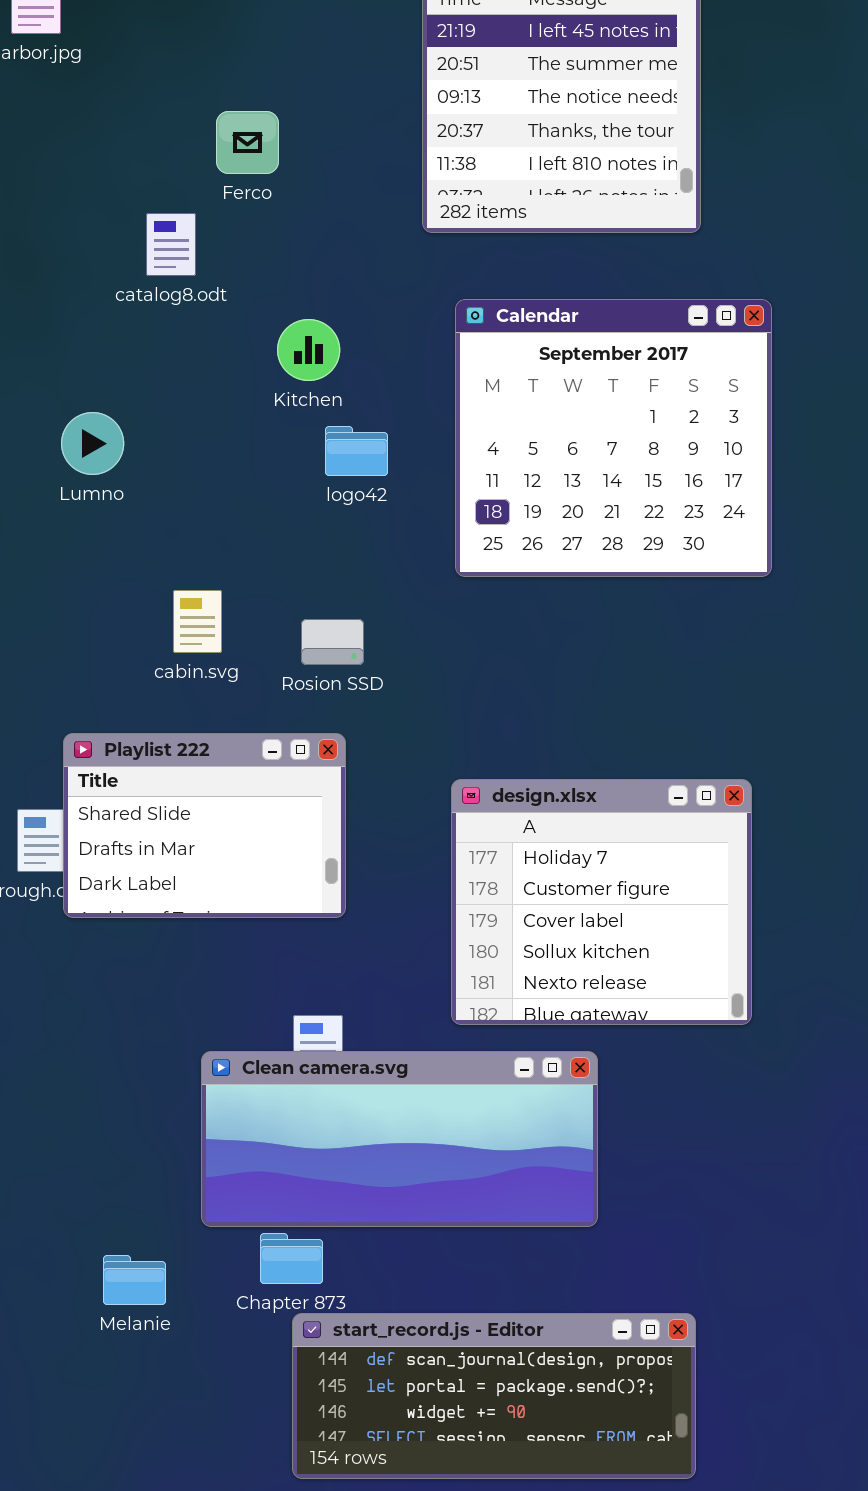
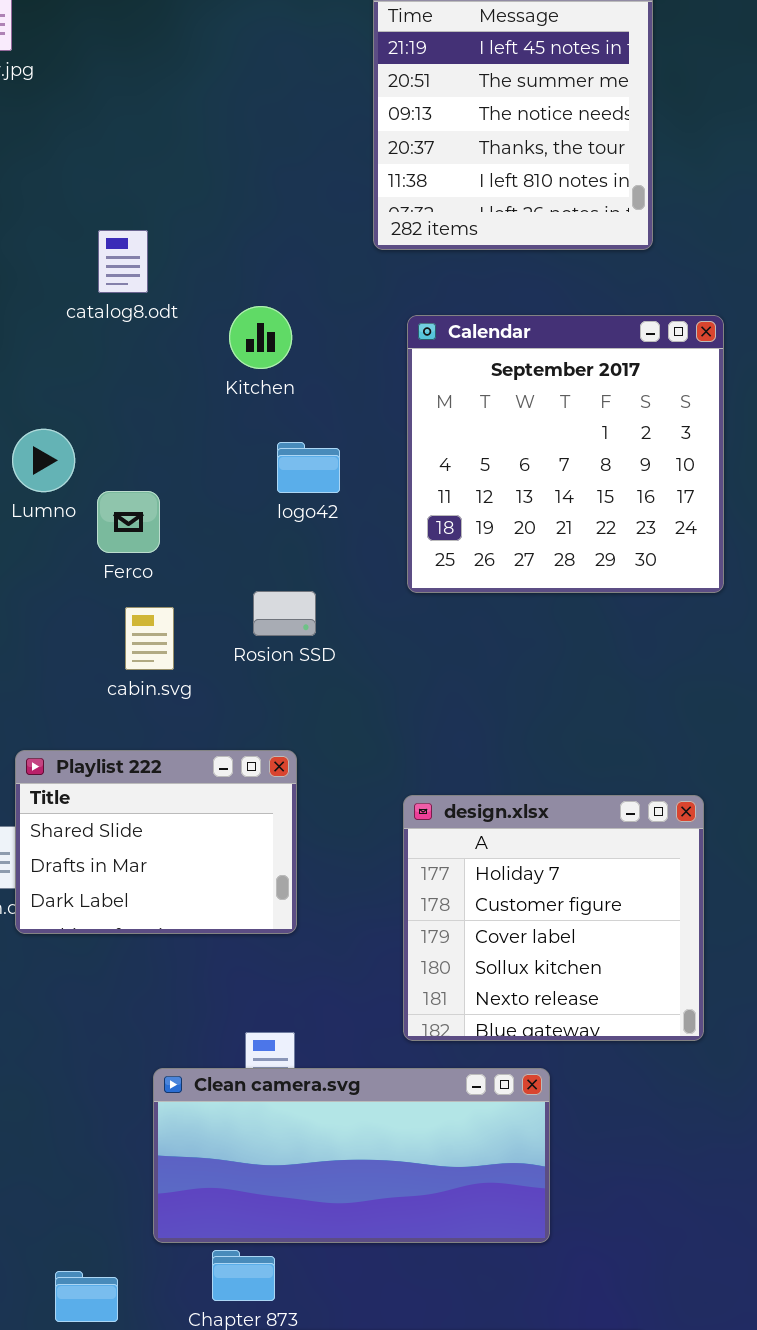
Ferco: [216,111,279,174] -> [97,491,160,553], moved
Kitchen: [277,319,340,381] -> [229,306,292,369], moved
Rosion SSD: [301,619,364,665] -> [253,591,316,636], moved

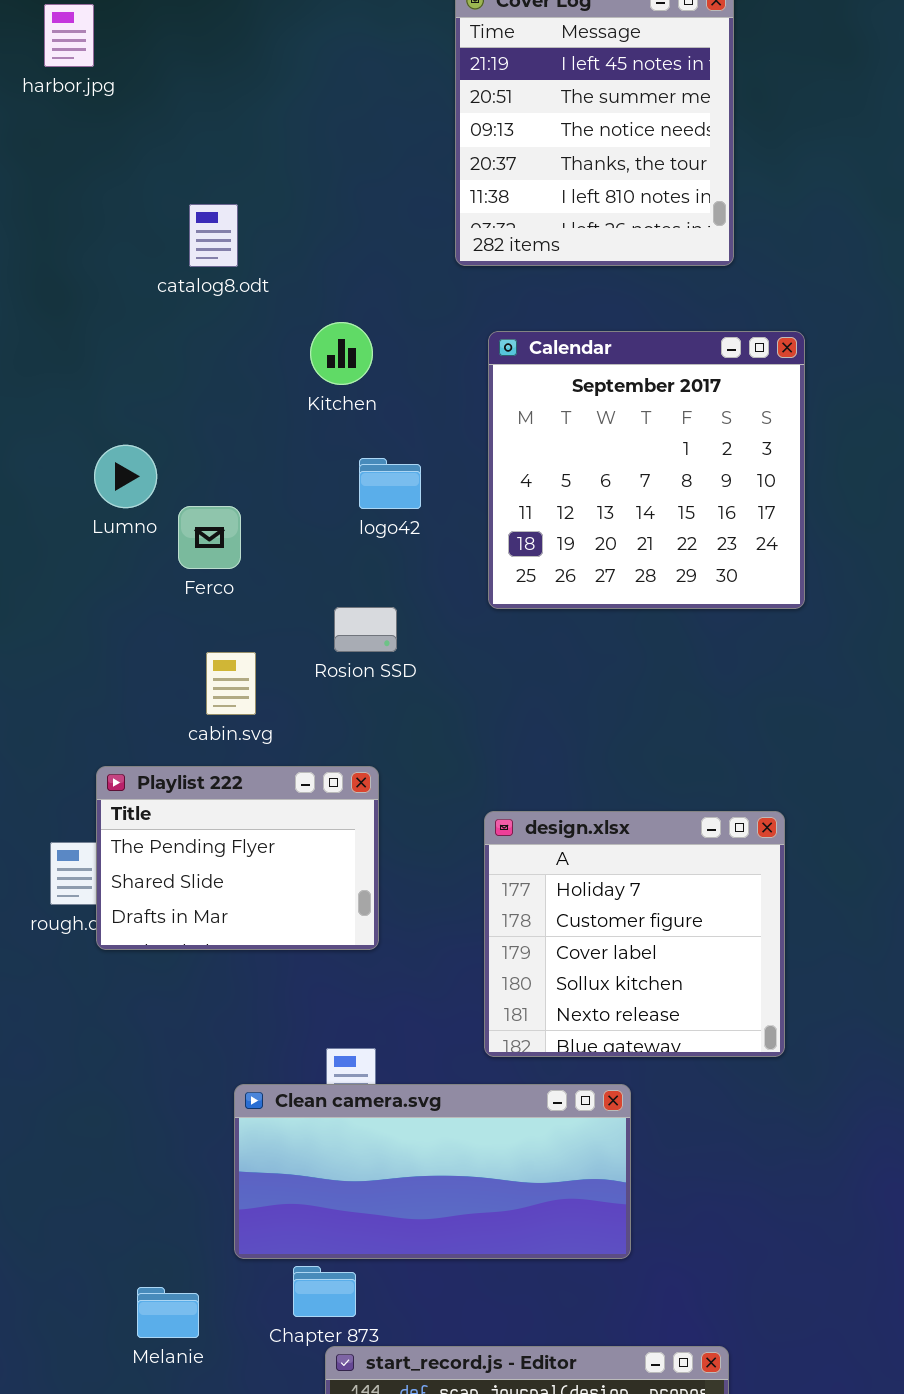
catalog8.odt: [98,230,148,293] -> [189,204,238,267], moved
cabin.svg: [125,607,174,670] -> [206,652,256,715], moved
Playlist 222: [15,750,297,934] -> [96,766,379,950], scrolled up 1 row

